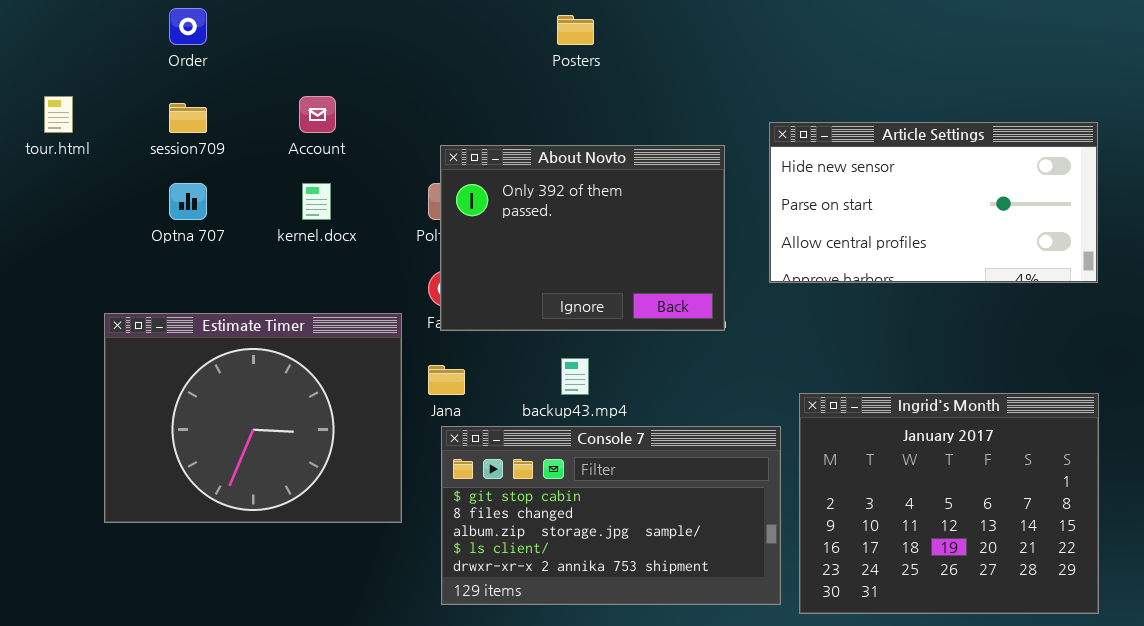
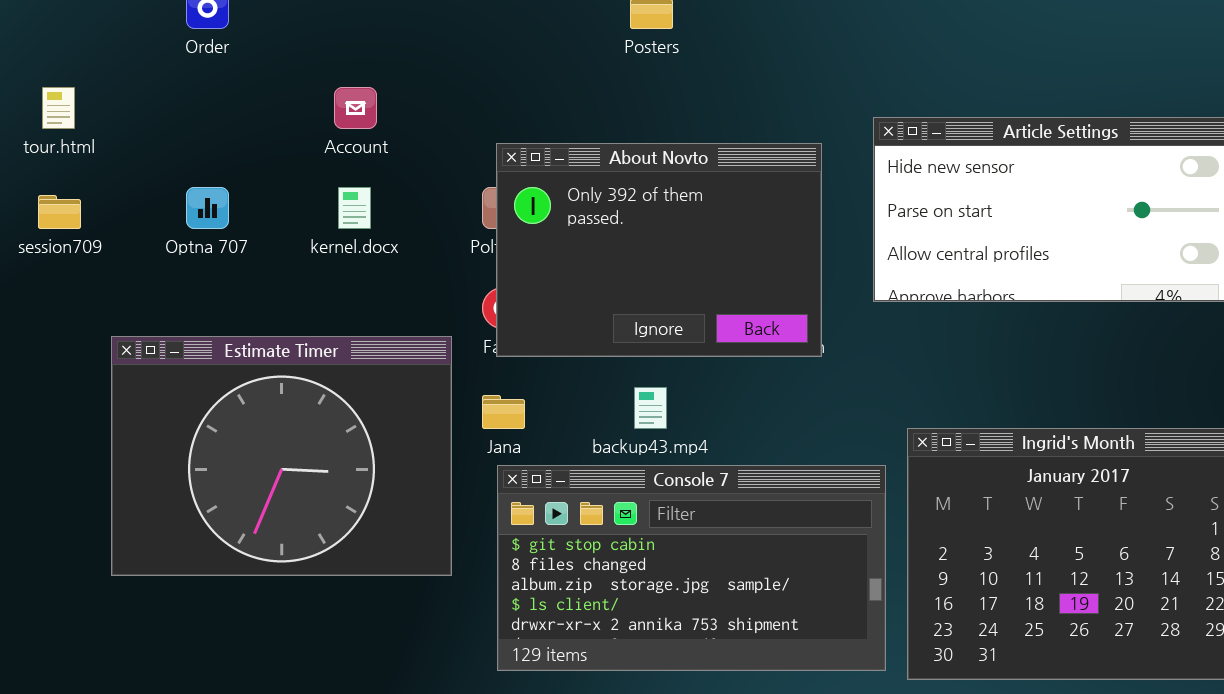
session709: [169,103,207,133] -> [38,195,81,229], moved

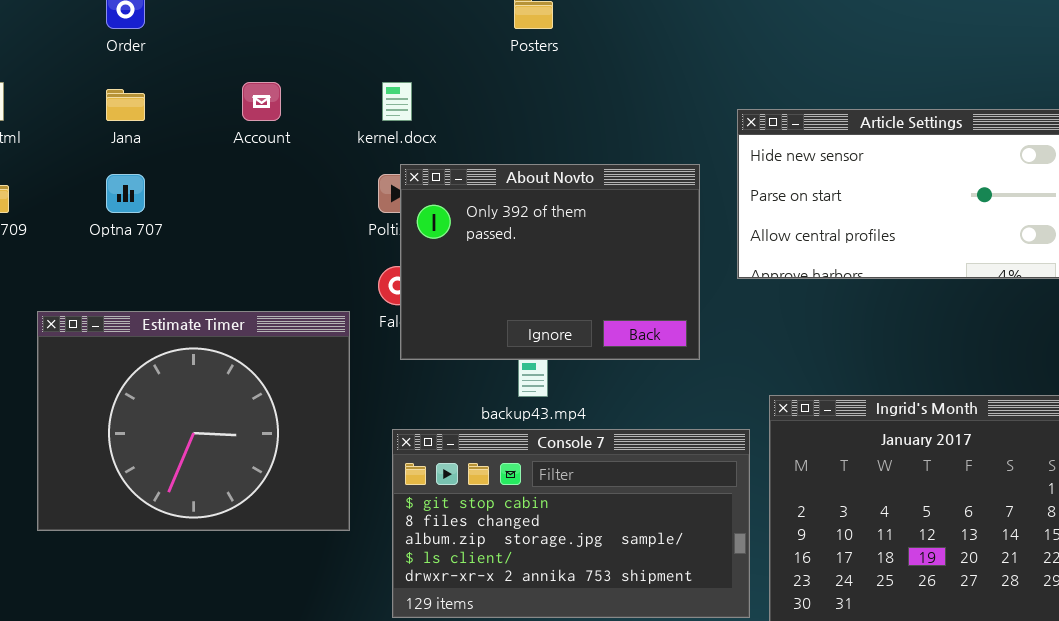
About Novto: [496,143,822,357] -> [400,164,700,360], moved
kernel.docx: [338,187,371,229] -> [382,82,412,121], moved
Jana: [482,395,525,429] -> [106,89,145,121], moved

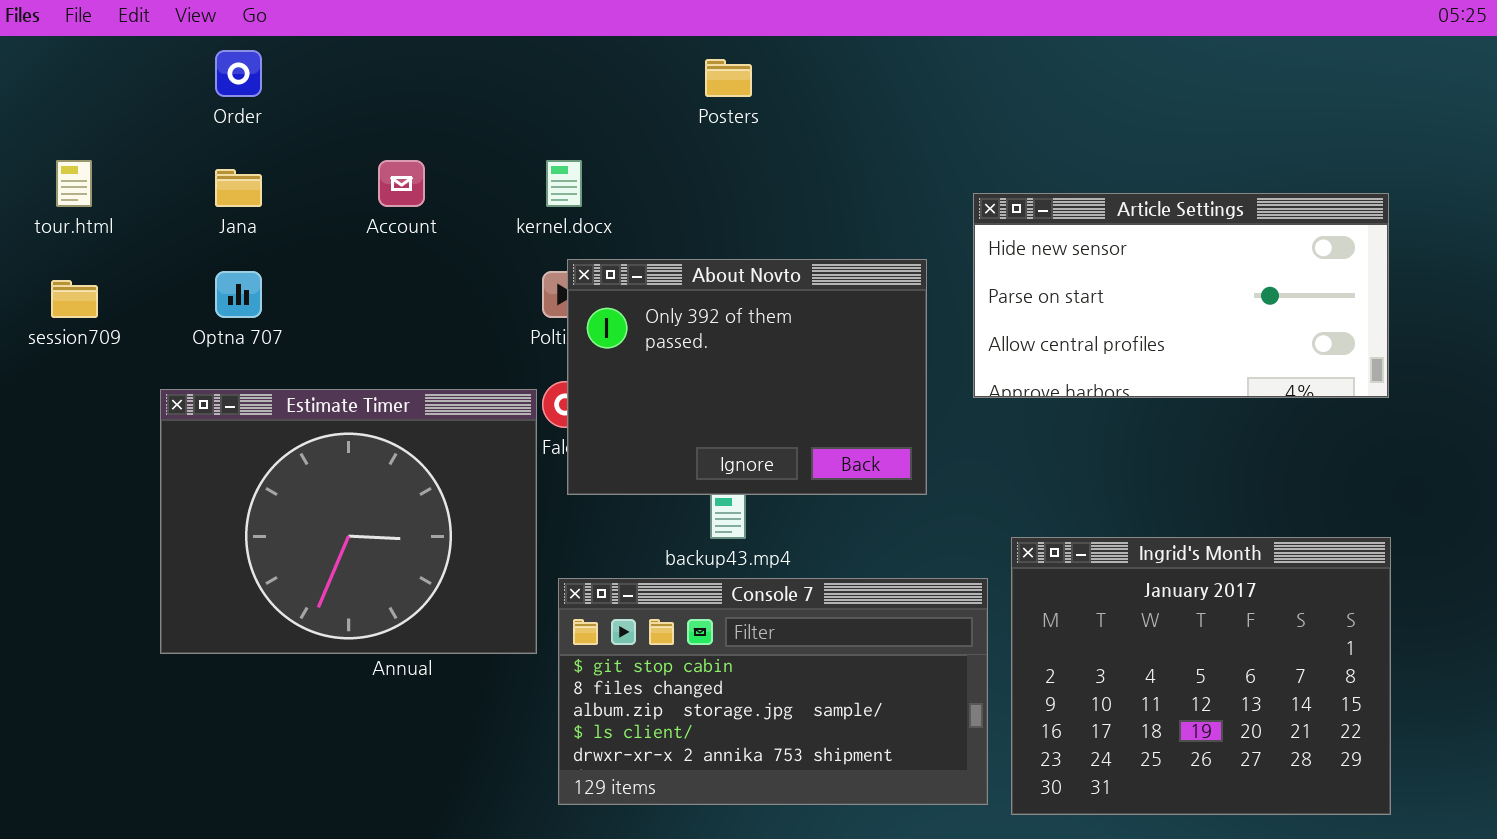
Estimate Timer: [37,311,350,531] -> [160,389,537,654], moved

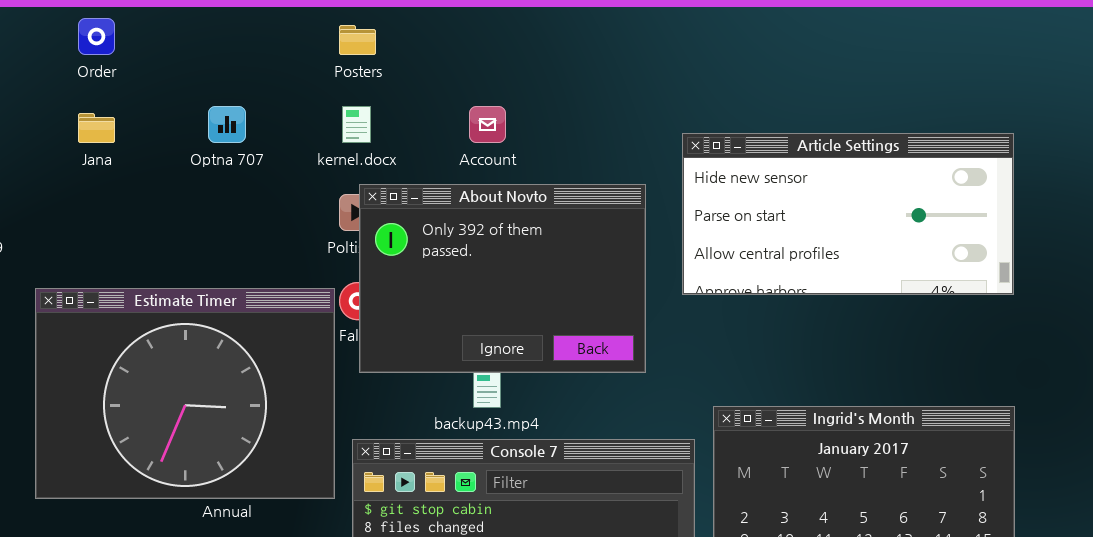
Posters: [705,59,752,97] -> [339,25,376,55], moved
Account: [378,160,425,207] -> [469,106,506,143], moved
Optna 707: [215,271,262,318] -> [208,106,246,143], moved

